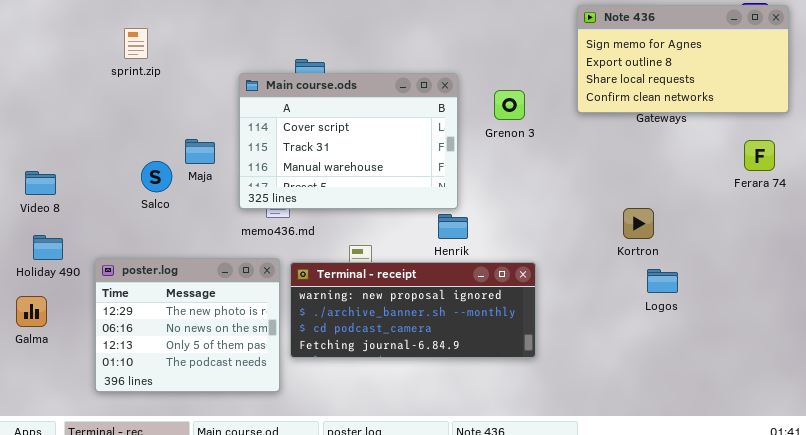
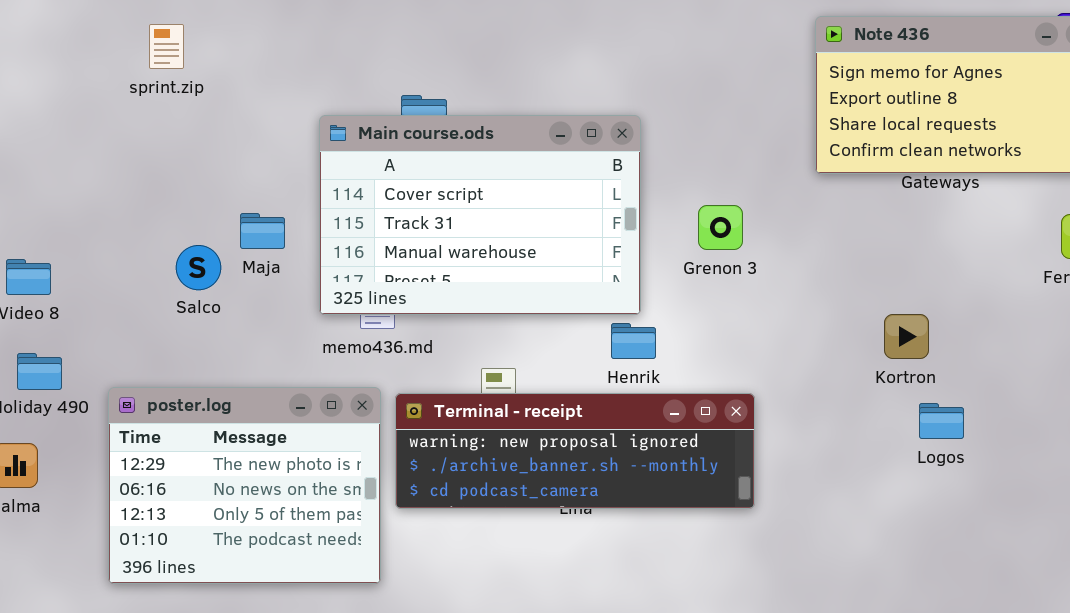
sprint.zip: [124,28,148,59] -> [149,24,184,69], moved
Grenon 3: [494,90,525,120] -> [698,205,743,250], moved
Terminal - receipt: [290,262,536,358] -> [395,393,755,509], resized

